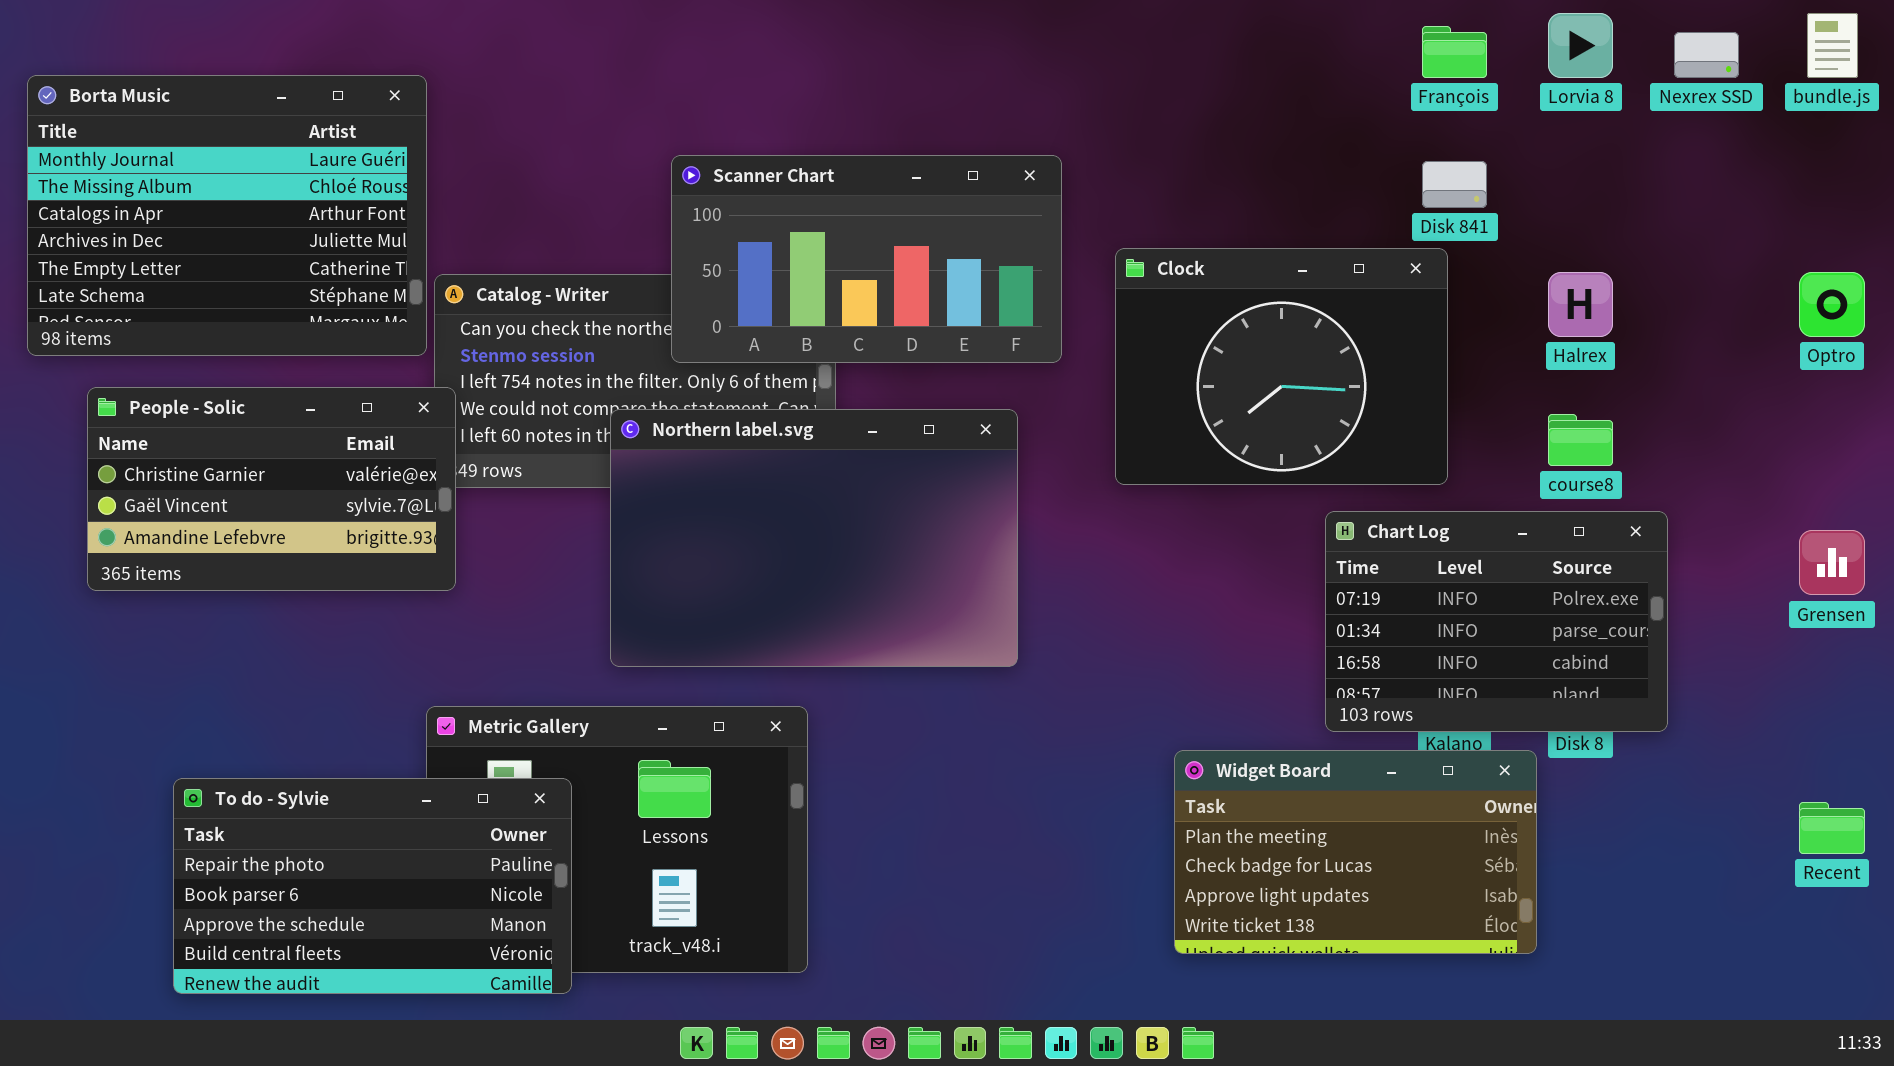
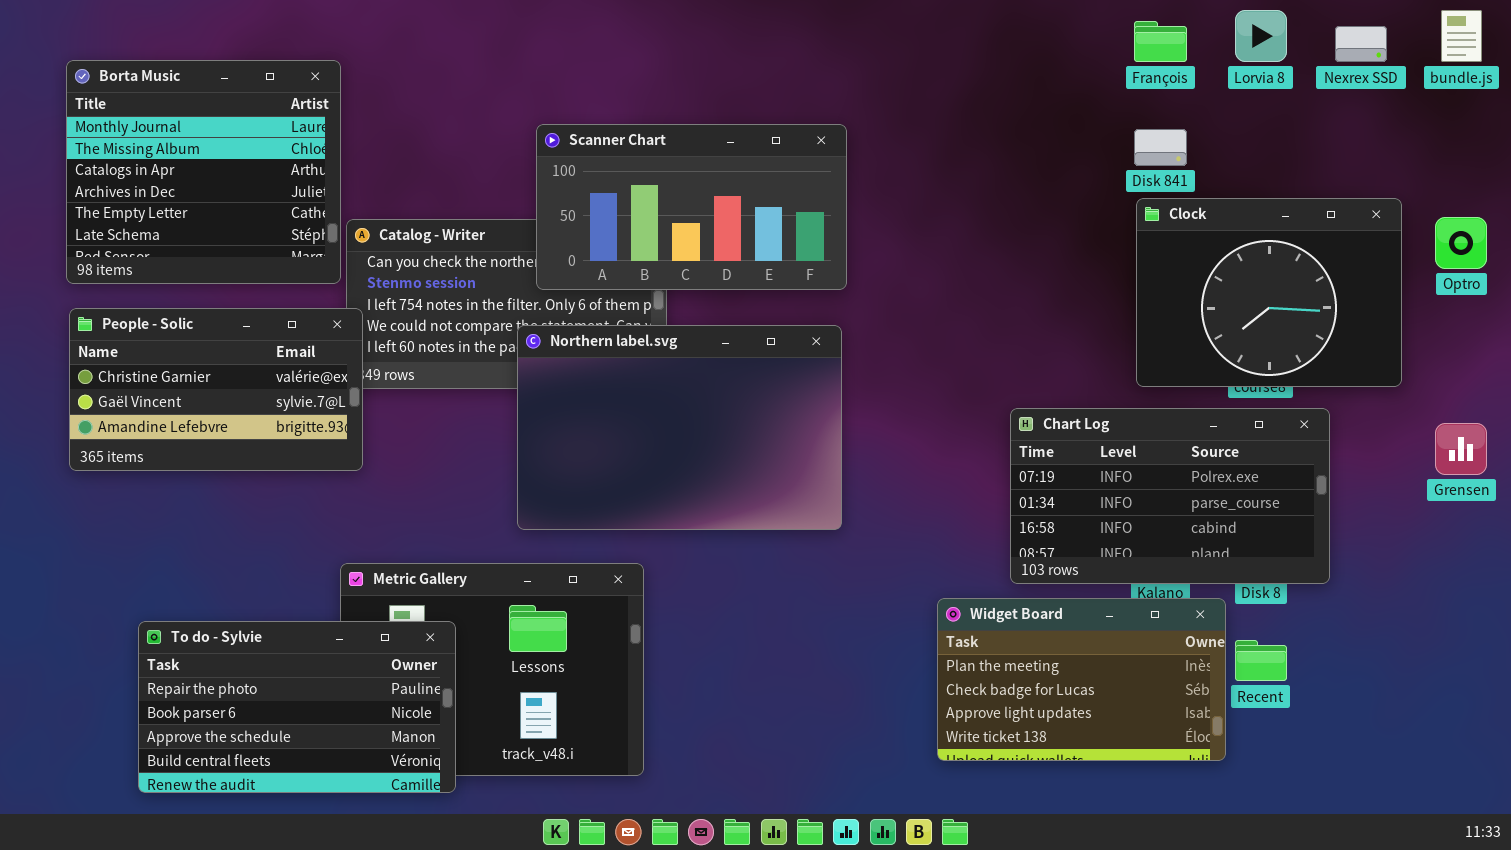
Borta Music: [27,75,427,356] -> [66,60,341,284], resized
Clock: [1115,248,1448,485] -> [1136,198,1402,387], moved
Northern label.svg: [610,409,1018,667] -> [517,325,842,530], moved
Chart Log: [1325,511,1668,732] -> [1010,408,1330,584], resized
Recent: [1799,802,1865,854] -> [1235,640,1287,681], moved

